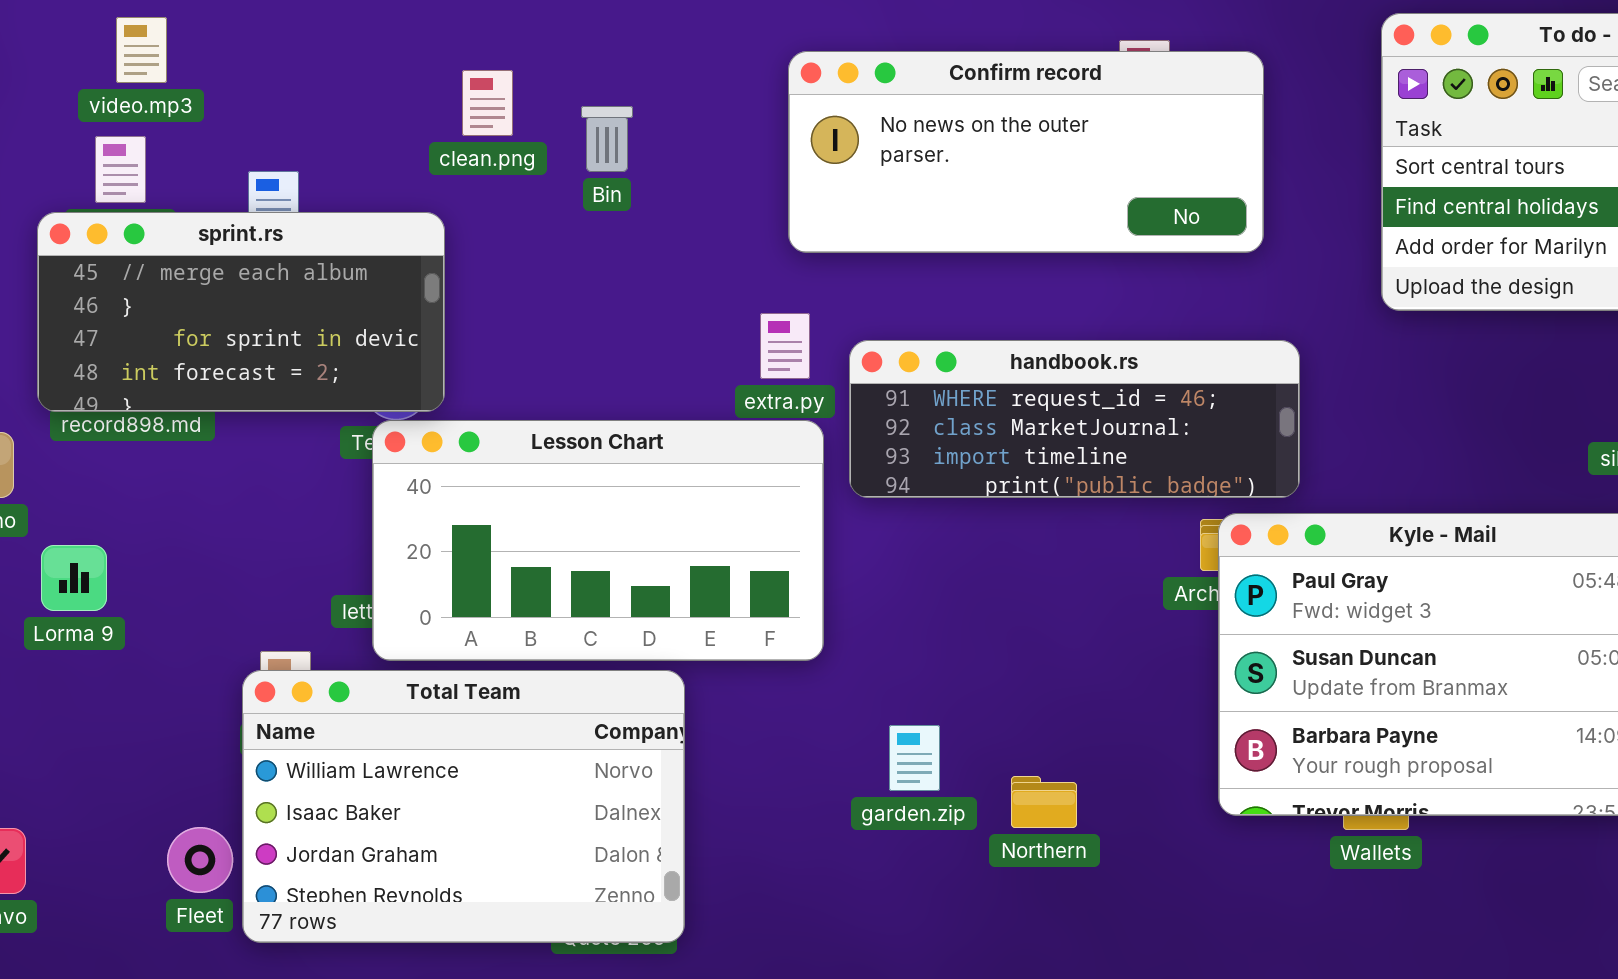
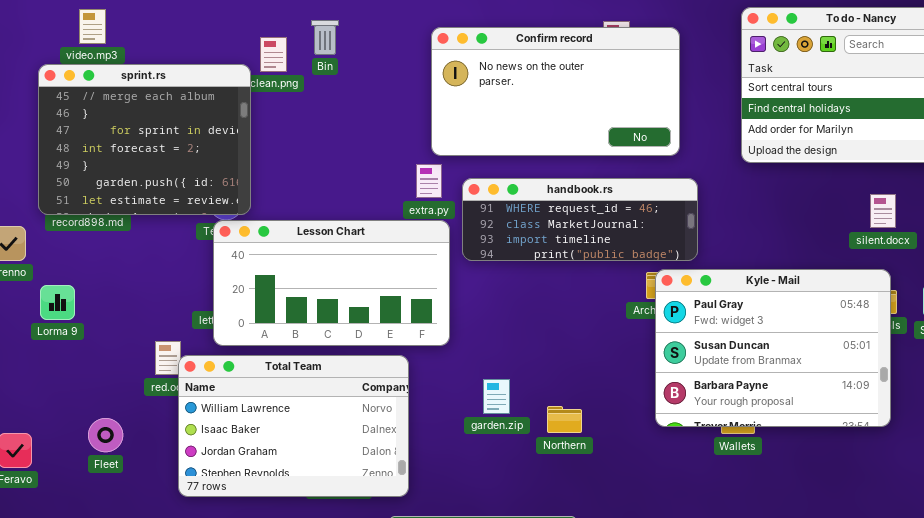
Confirm record: [788,51,1264,253] -> [431,27,680,156], resized
Bin: [581,106,633,172] -> [311,20,339,55], moved
sprint.rs: [37,212,445,412] -> [38,64,251,215], resized
Total Team: [242,670,685,943] -> [178,355,409,497], moved
Fleet: [167,827,233,893] -> [88,418,123,452], moved

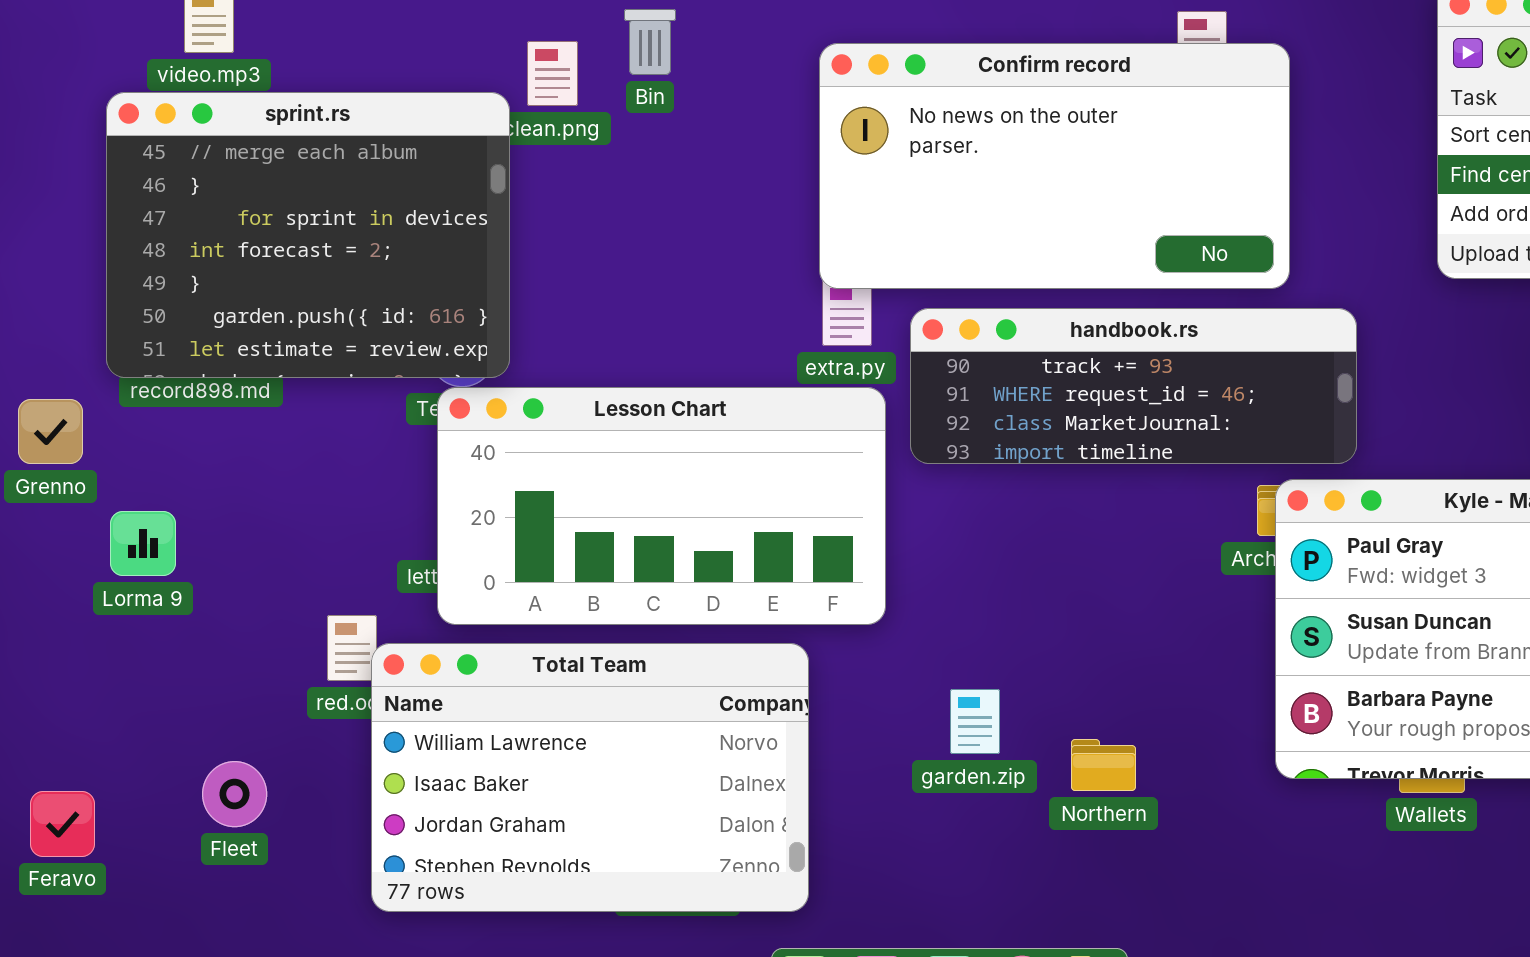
Confirm record: [431,27,680,156] -> [819,43,1290,289], moved
handbook.rs: [462,178,698,261] -> [910,308,1357,464], scrolled up 1 row

